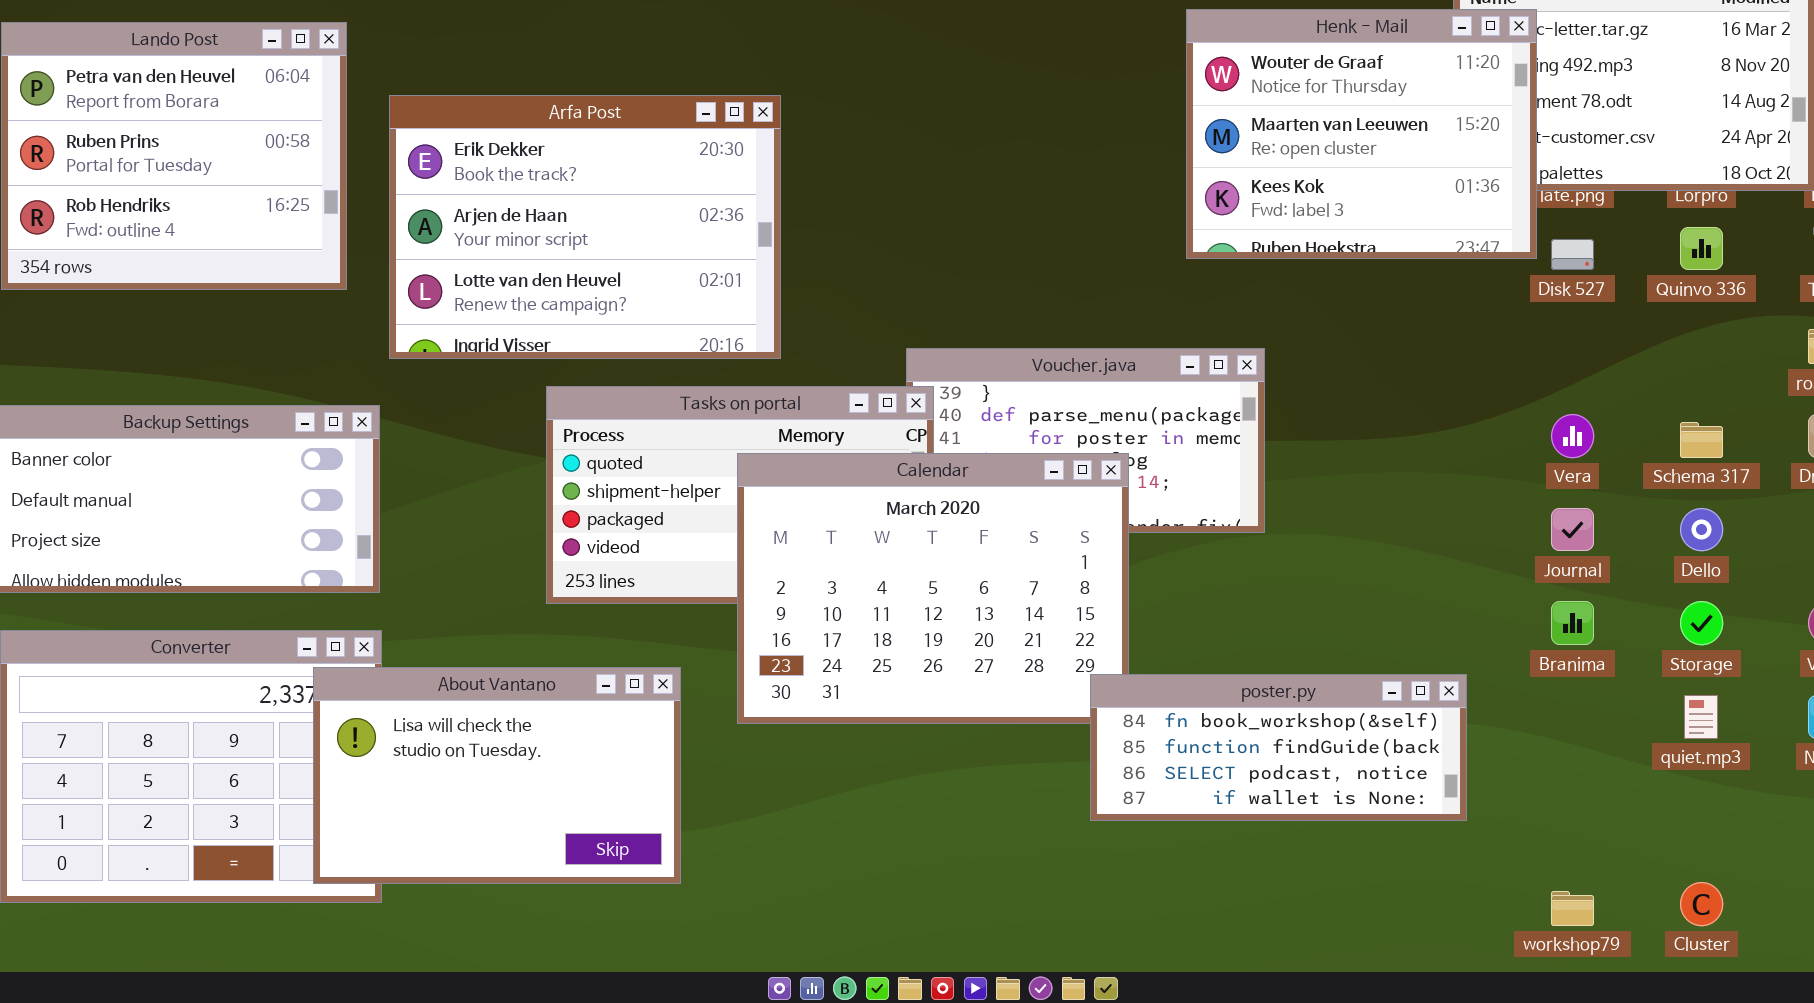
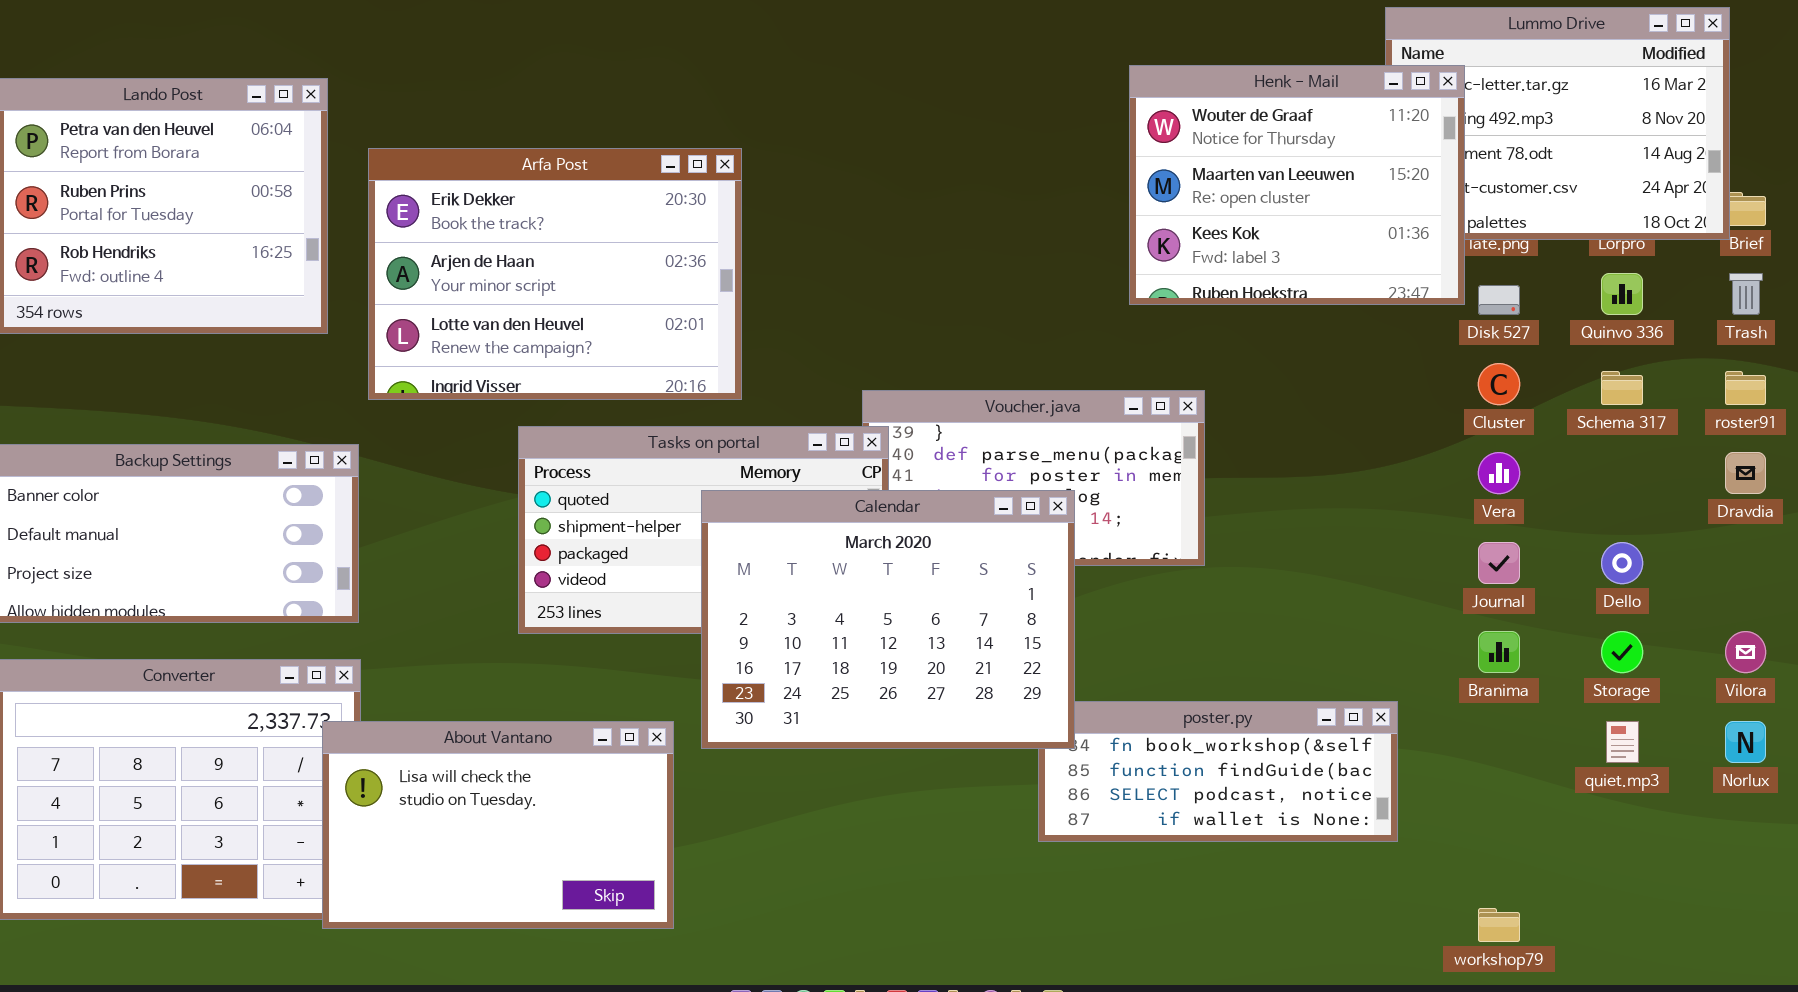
Schema 317: [1680,422,1723,458] -> [1601,371,1643,405], moved
Calendar: [737,453,1129,724] -> [701,490,1075,749], raised
About Vantano: [313,667,681,884] -> [322,721,674,929], moved
Cluster: [1680,882,1723,926] -> [1478,363,1520,405], moved

